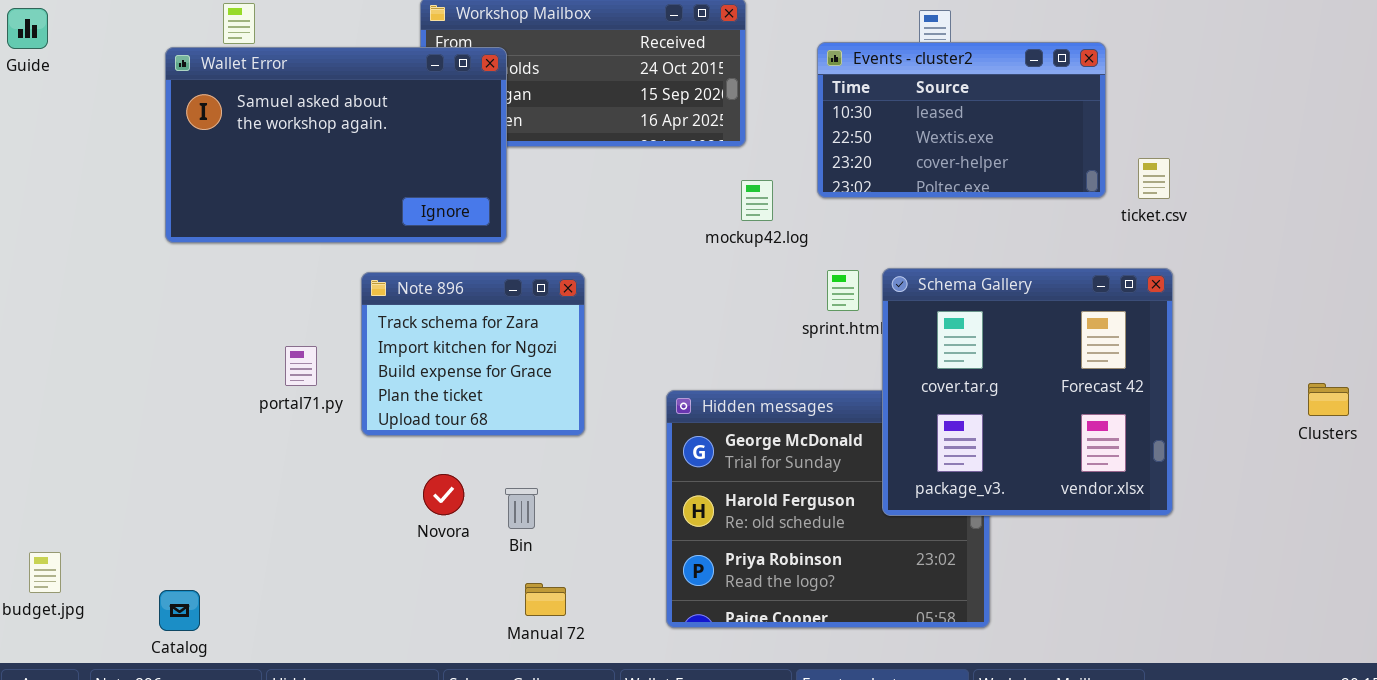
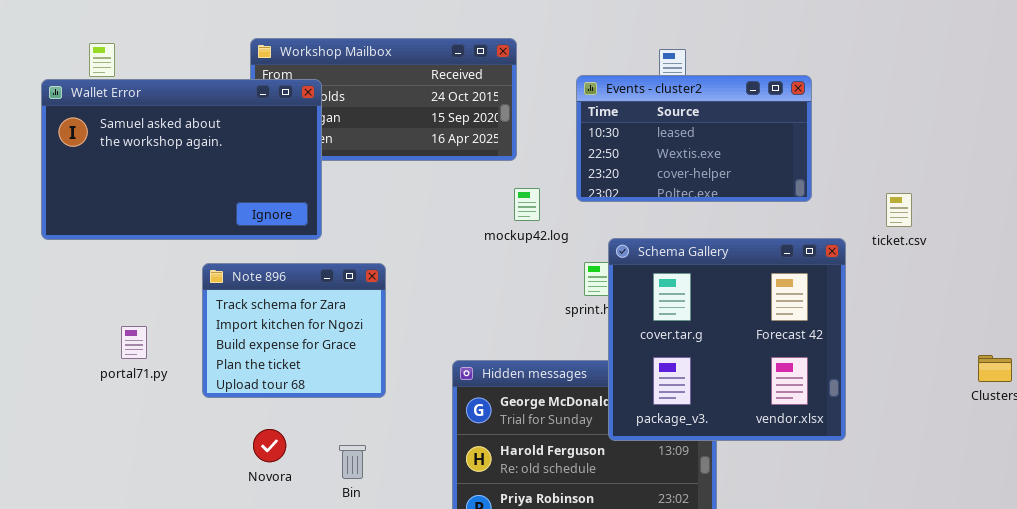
ticket.csv: [1138,158,1170,199] -> [886,193,912,227], moved
Schema Gallery: [882,268,1173,516] -> [608,238,846,441], moved
portal71.py: [285,346,317,386] -> [121,326,147,359], moved
Bin: [505,488,538,529] -> [339,445,366,479], moved

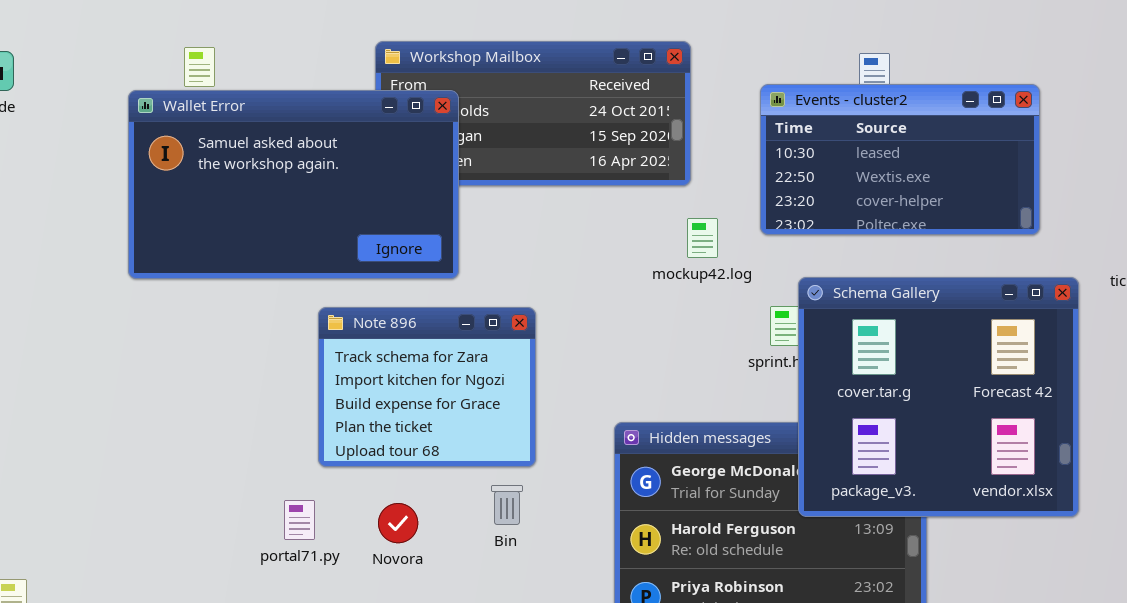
portal71.py: [121,326,147,359] -> [284,500,315,540], moved
Bin: [339,445,366,479] -> [491,485,523,525], moved

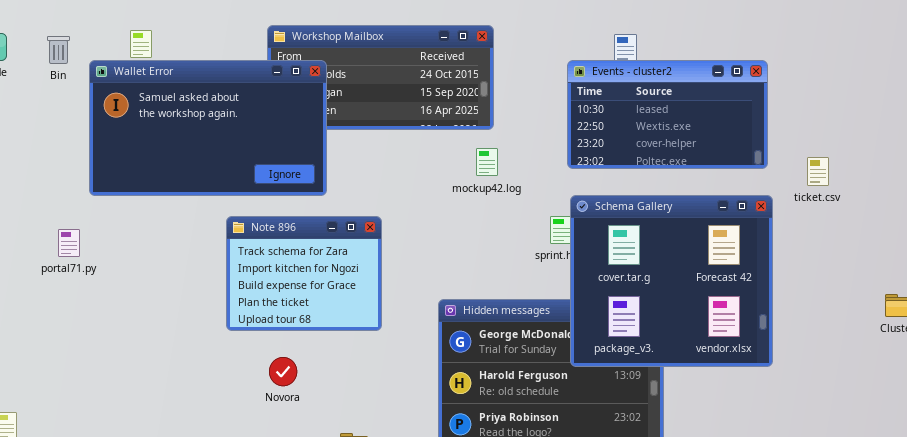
Events - cluster2: [760,84,1040,235] -> [567,60,768,169], moved
mockup42.log: [687,218,718,258] -> [476,148,498,176], moved
Bin: [491,485,523,525] -> [47,36,70,64], moved
portal71.py: [284,500,315,540] -> [58,229,80,257], moved

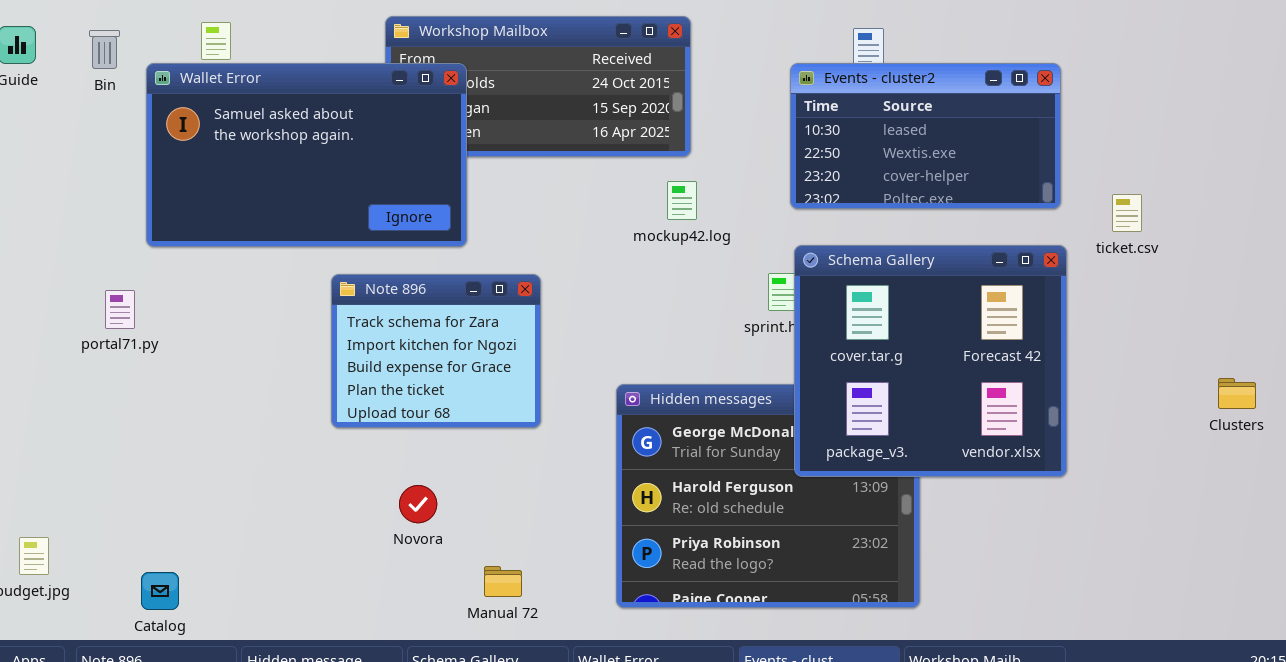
Novora: [269,357,297,386] -> [399,485,437,523], moved

